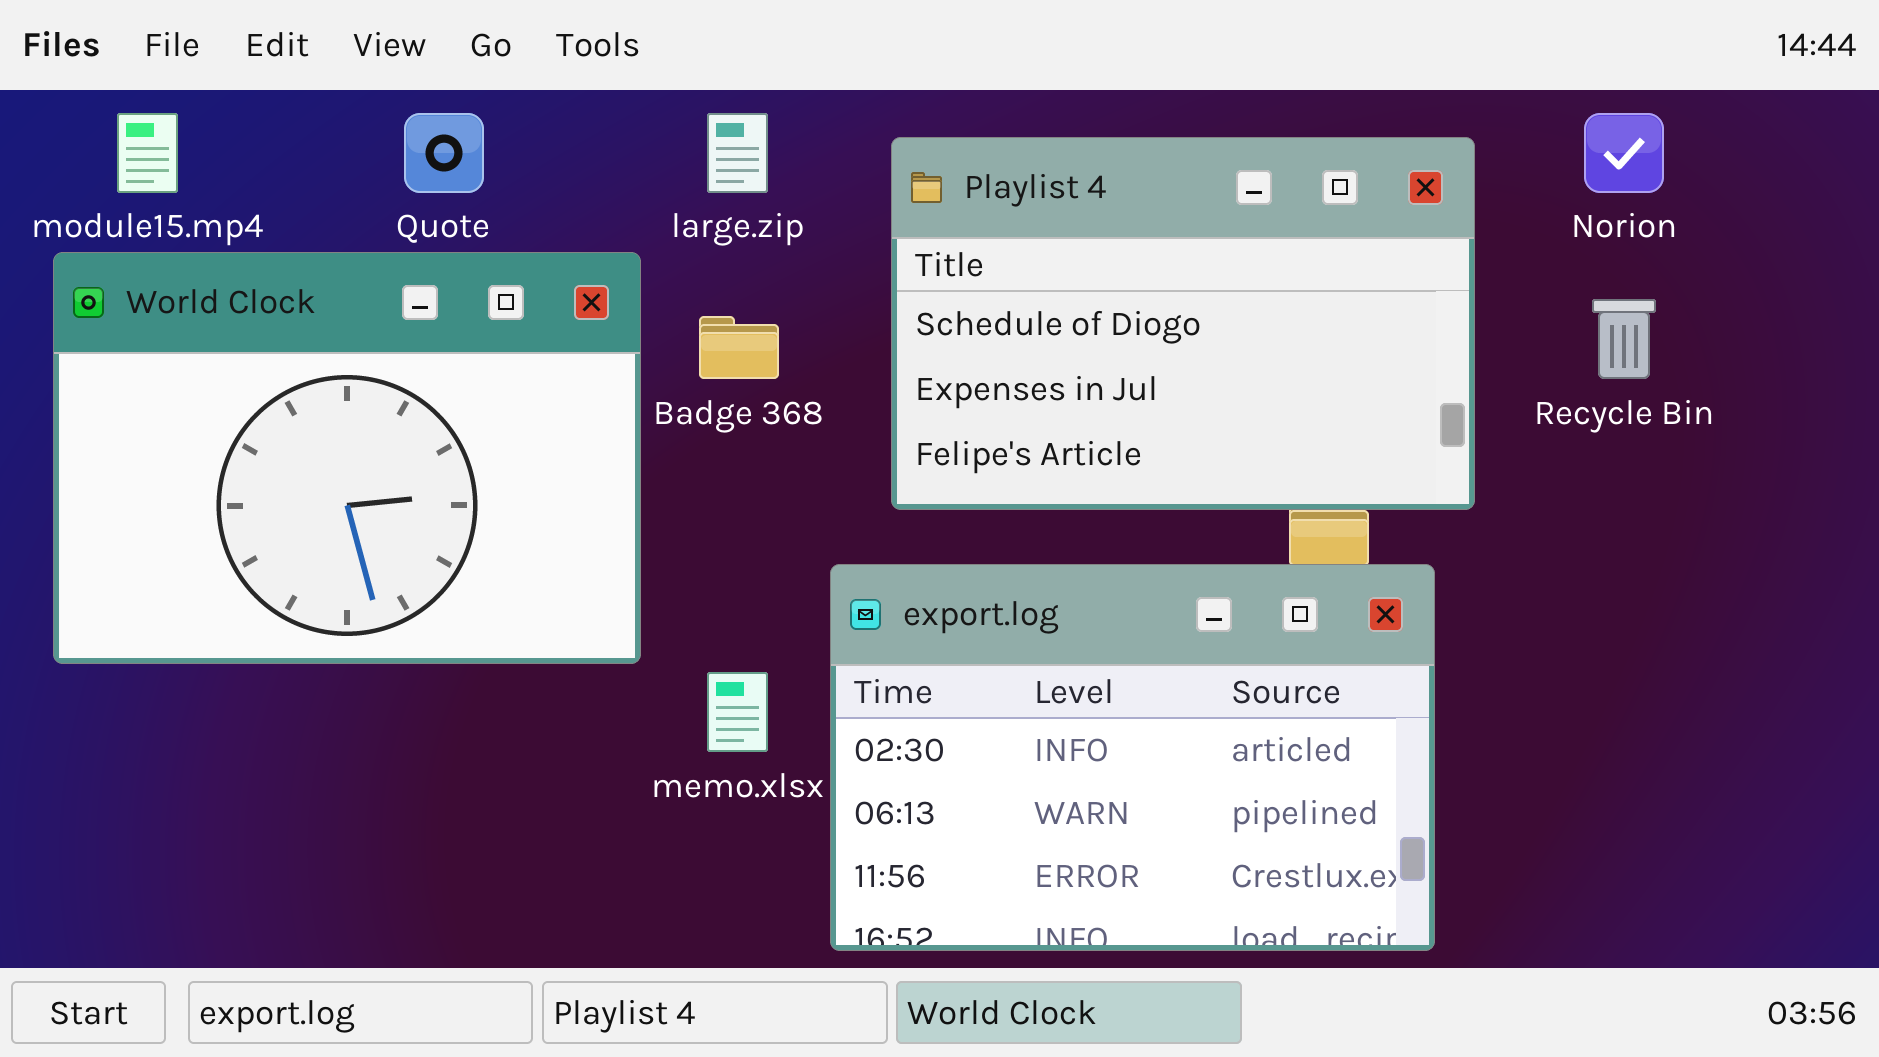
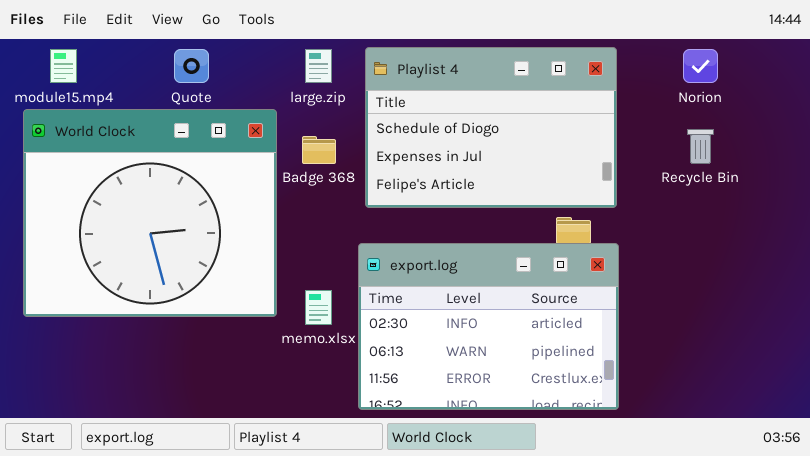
Playlist 4: [891,137,1475,510] -> [365,47,617,208], moved
World Clock: [53,252,641,664] -> [23,109,277,317], resized

